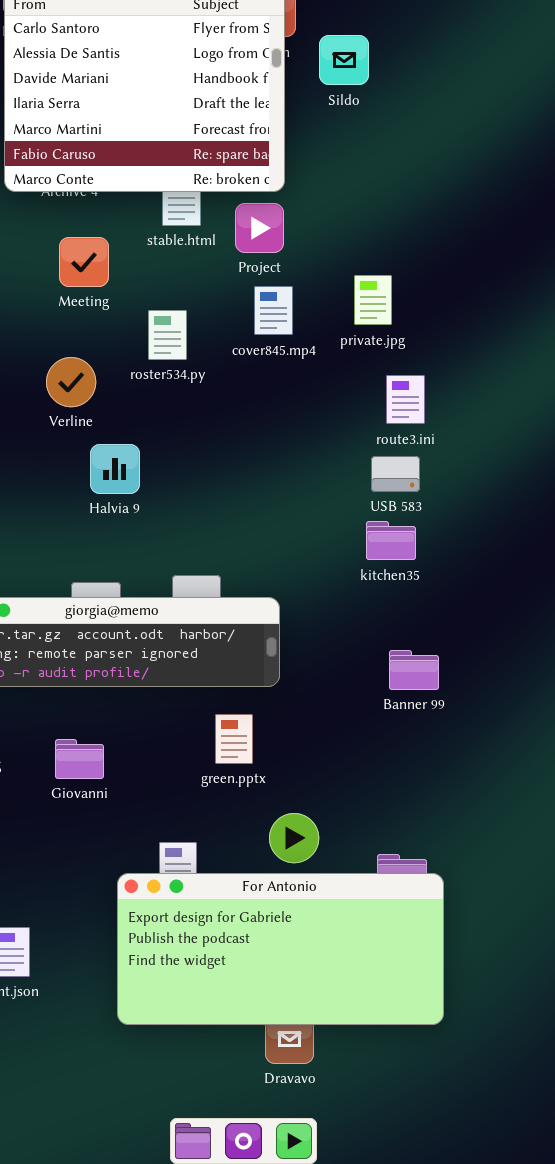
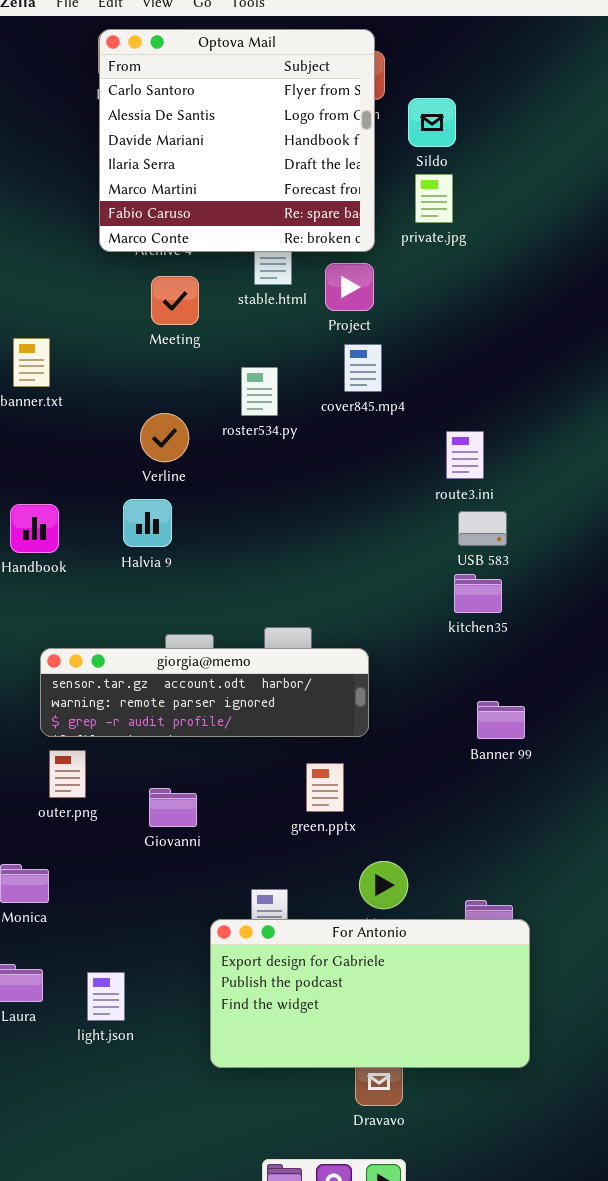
Meeting: [59,237,109,287] -> [151,276,199,325], moved
private.jpg: [354,275,392,325] -> [415,174,453,223], moved
route3.ini: [386,375,425,424] -> [446,431,484,479], moved
Halvia 9: [90,444,140,494] -> [123,499,172,547], moved

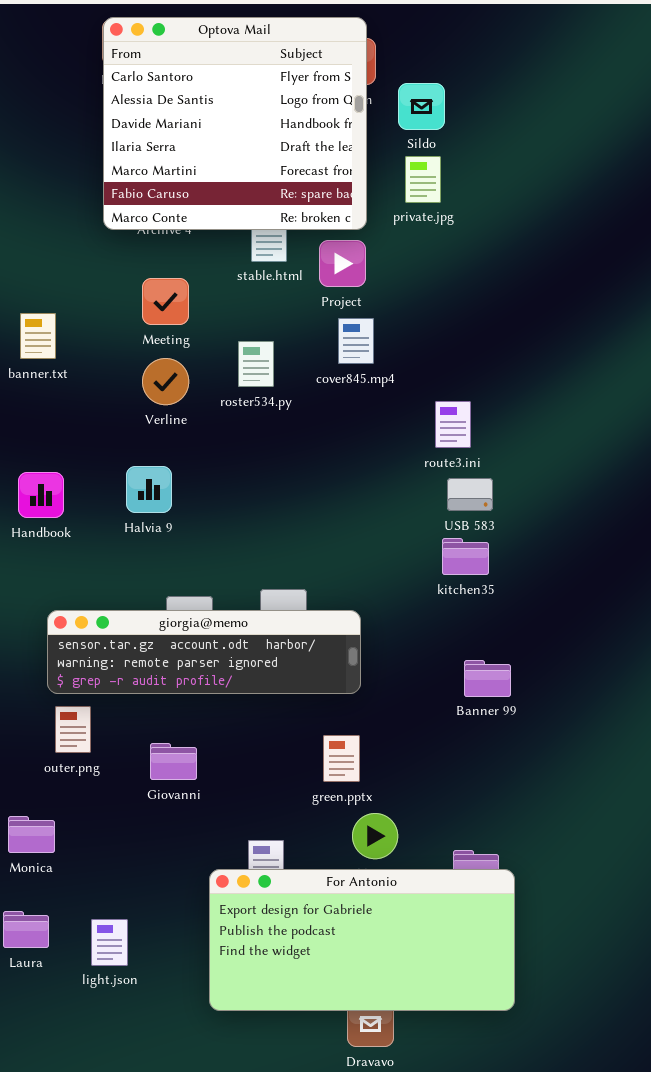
Meeting: [151,276,199,325] -> [142,278,189,325], moved
Verline: [140,413,189,462] -> [142,358,189,405], moved
green.pptx: [306,763,344,812] -> [323,735,360,782], moved

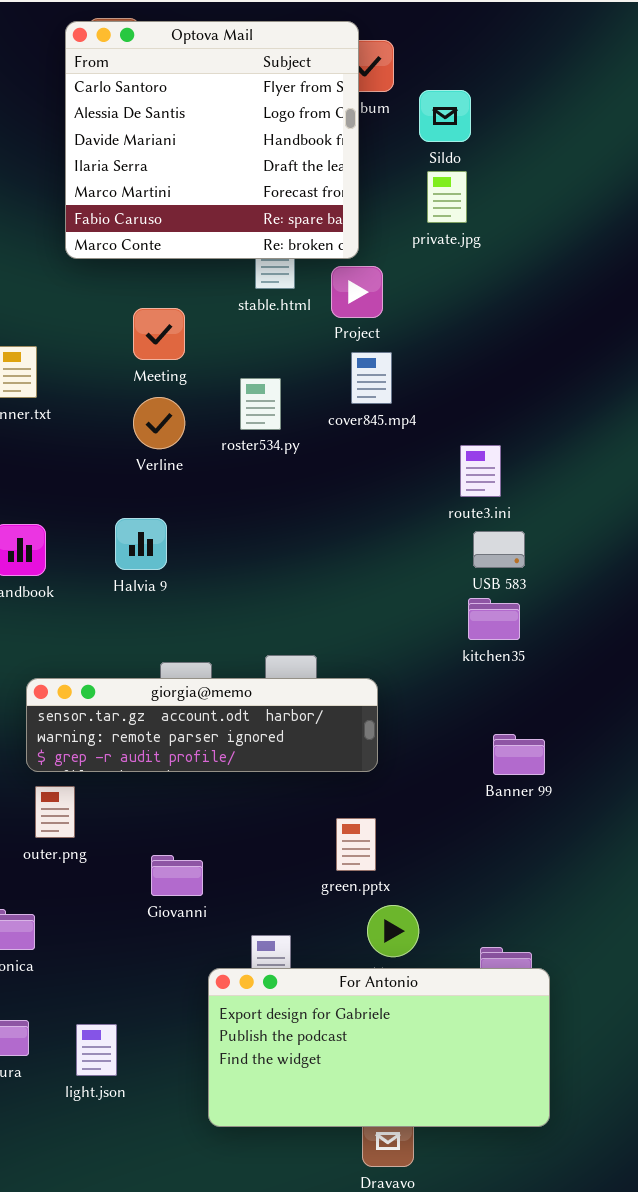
Optova Mail: [103,17,367,230] -> [65,21,359,259], moved
Giovanni: [150,743,197,780] -> [151,855,203,896], moved

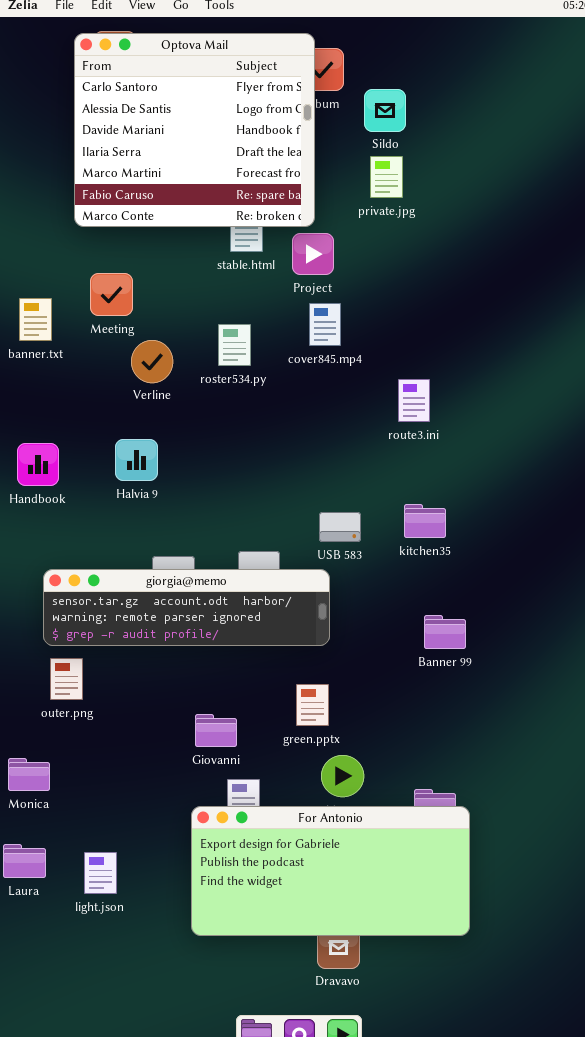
Meeting: [133,308,185,360] -> [90,273,133,316], moved
USB 583: [473,531,525,568] -> [319,512,361,542], moved
Giovanni: [151,855,203,896] -> [195,714,237,747], moved

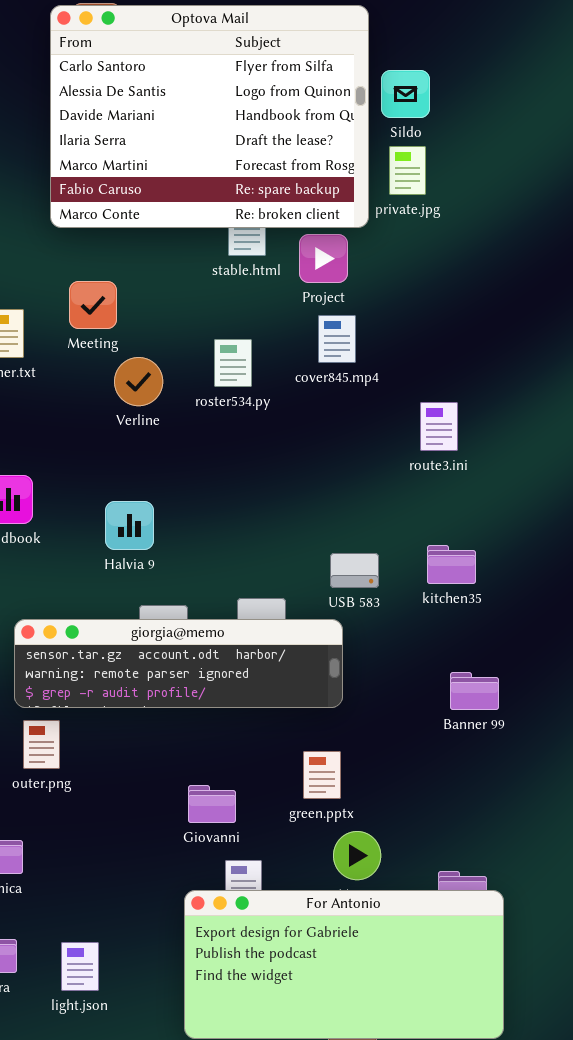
Optova Mail: [74,33,315,227] -> [50,5,369,228], resized
Halvia 9: [115,439,158,481] -> [105,501,154,550], moved

